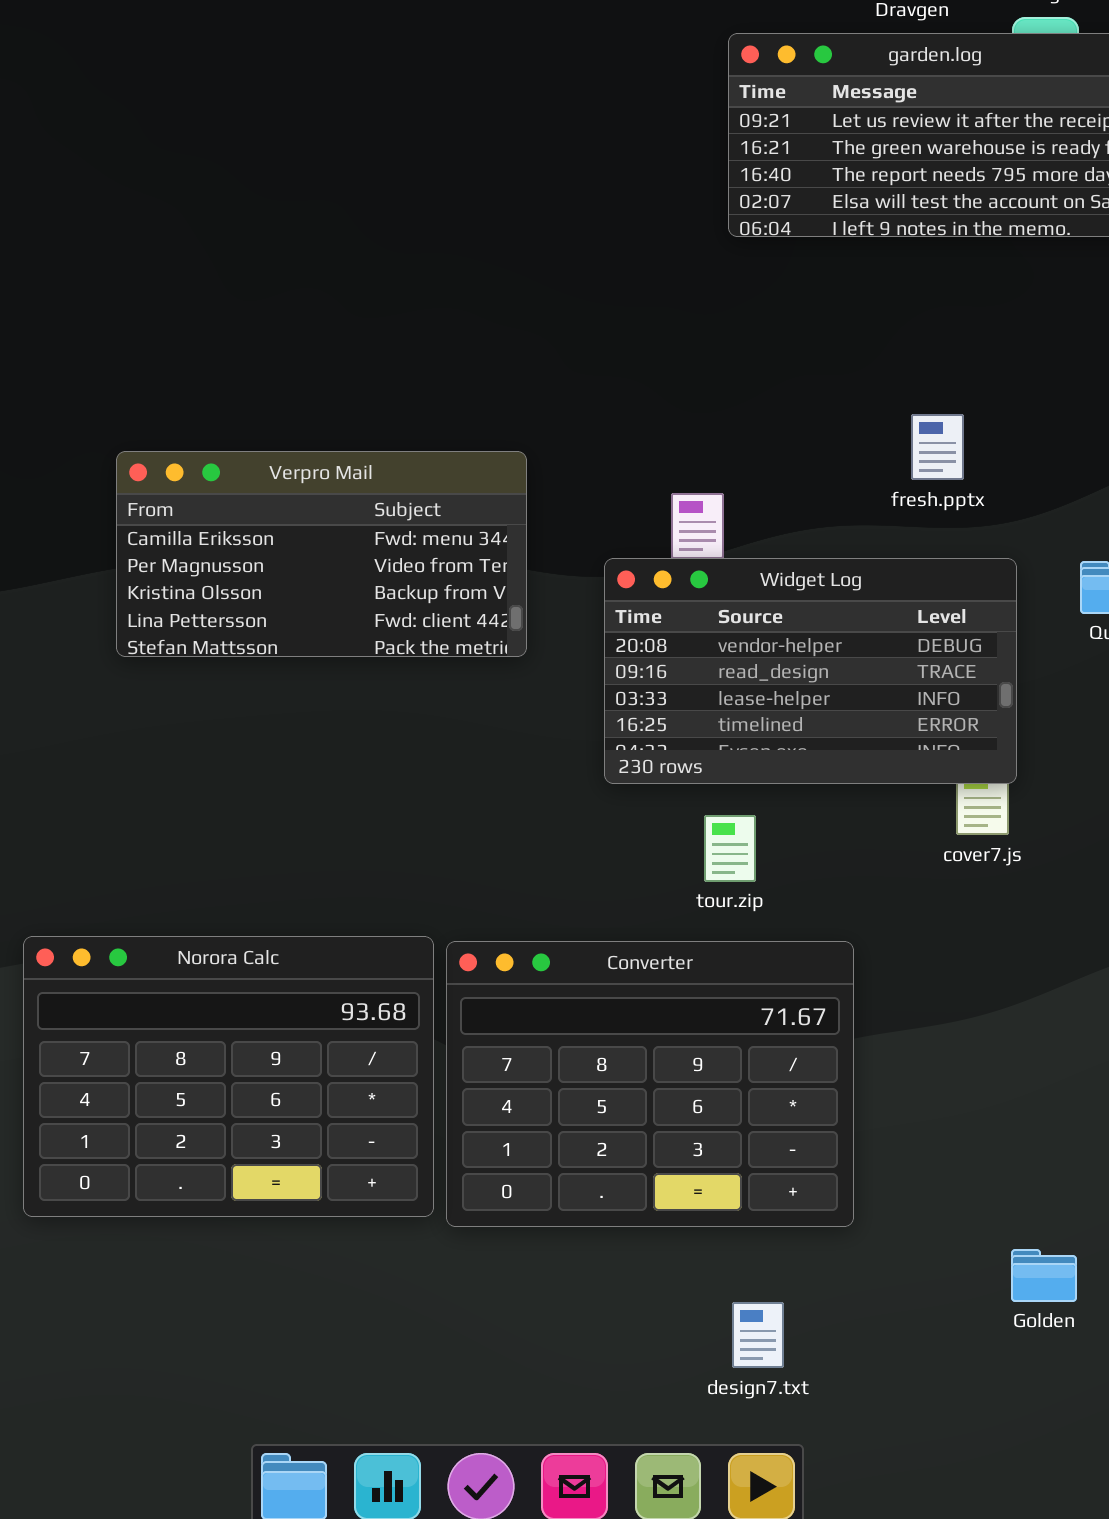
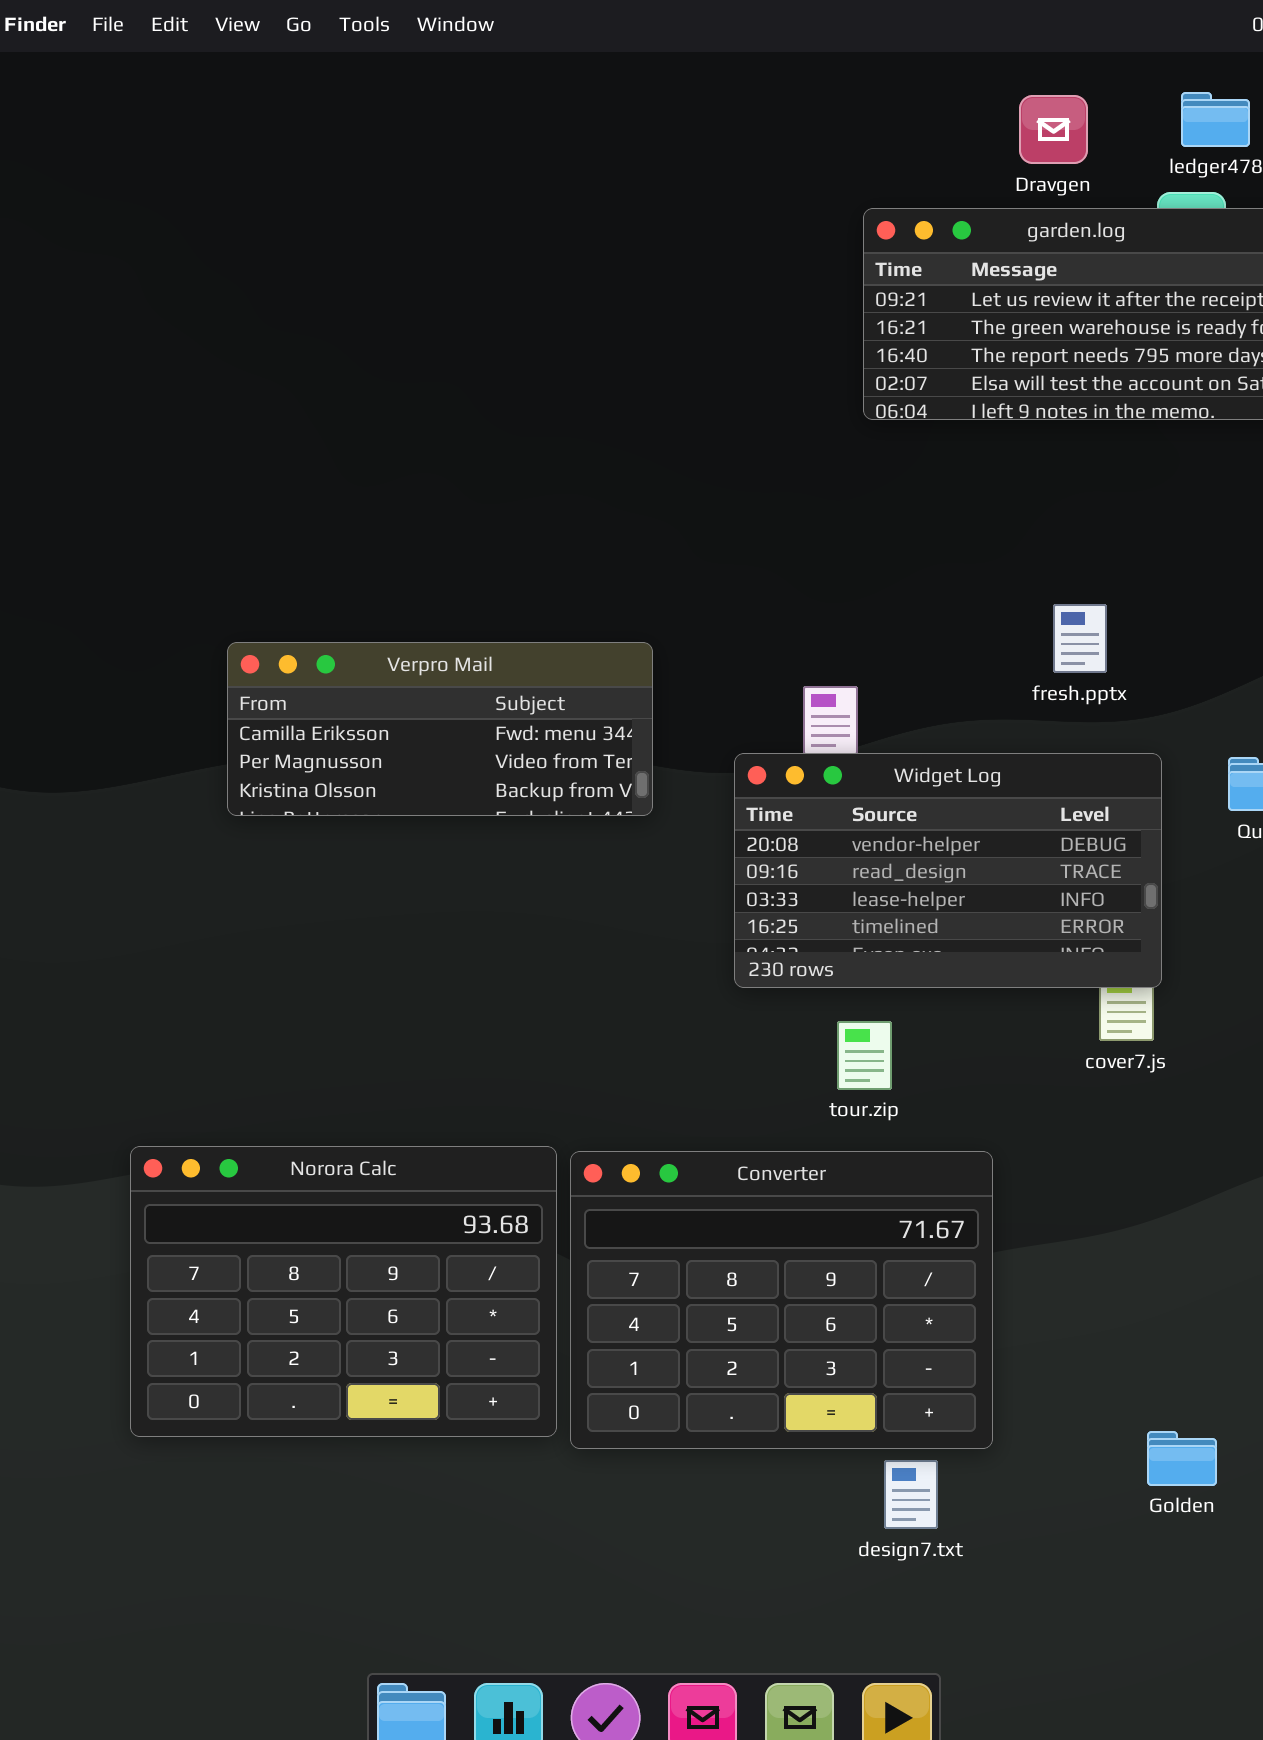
Verpro Mail: [116,451,527,657] -> [227,642,653,816], resized
Golden: [1011,1249,1077,1302] -> [1147,1431,1217,1486], moved
design7.txt: [732,1302,784,1368] -> [884,1460,938,1529], moved

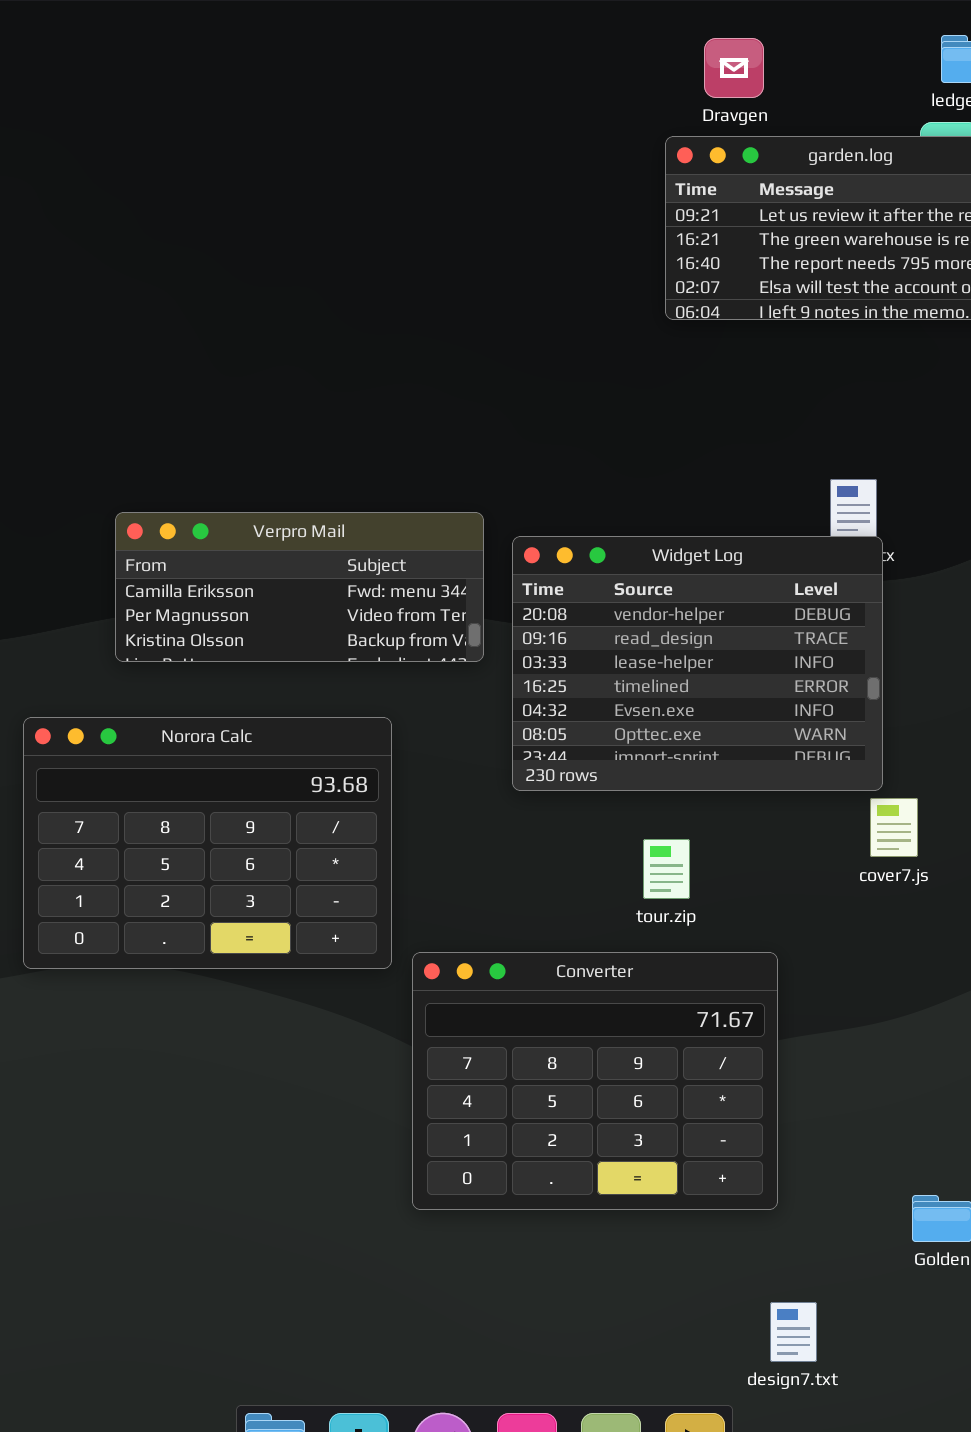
Dravgen: [1019,95,1088,164] -> [704,38,764,98], moved
Widget Log: [734,753,1162,988] -> [512,536,883,791], moved, resized
Norora Calc: [130,1146,557,1437] -> [23,717,392,969], moved
design7.txt: [884,1460,938,1529] -> [770,1302,817,1362], moved

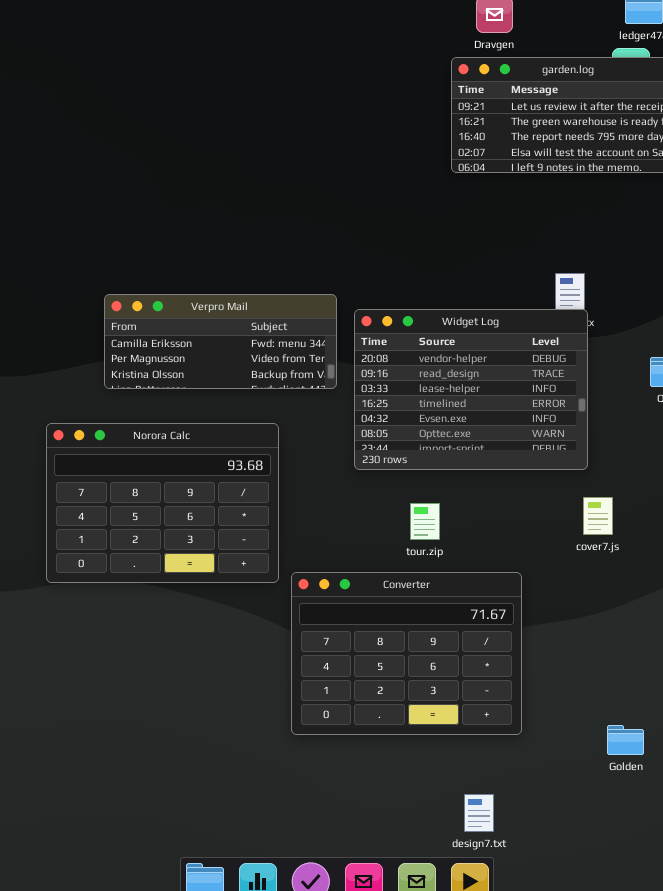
cover7.js: [870,798,918,857] -> [583,497,613,535], moved
tour.zip: [643,839,690,899] -> [410,503,440,540], moved
design7.txt: [770,1302,817,1362] -> [464,794,494,832], moved

